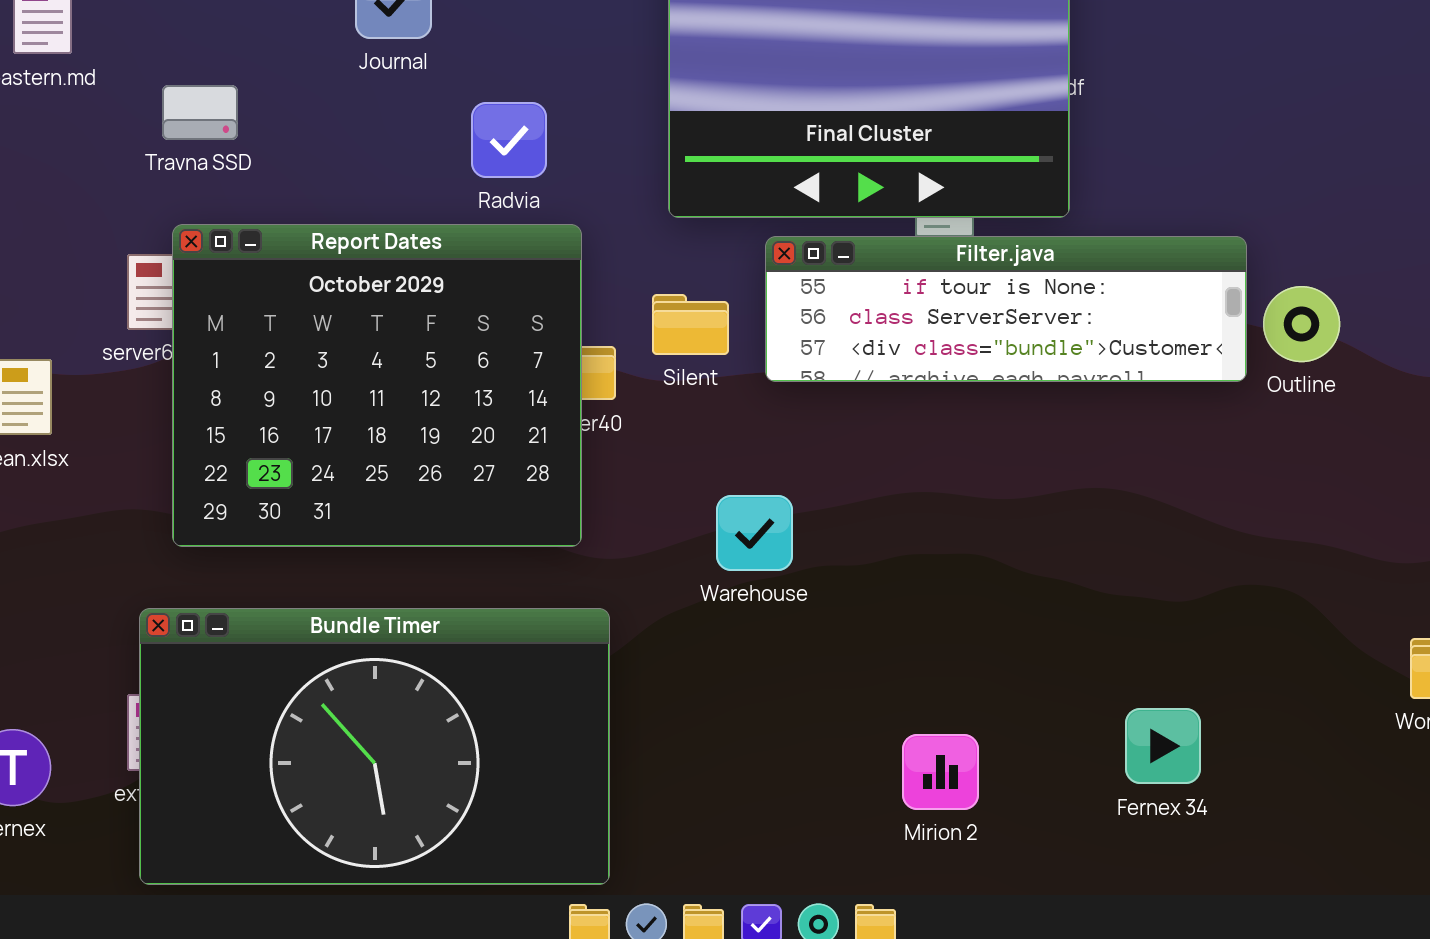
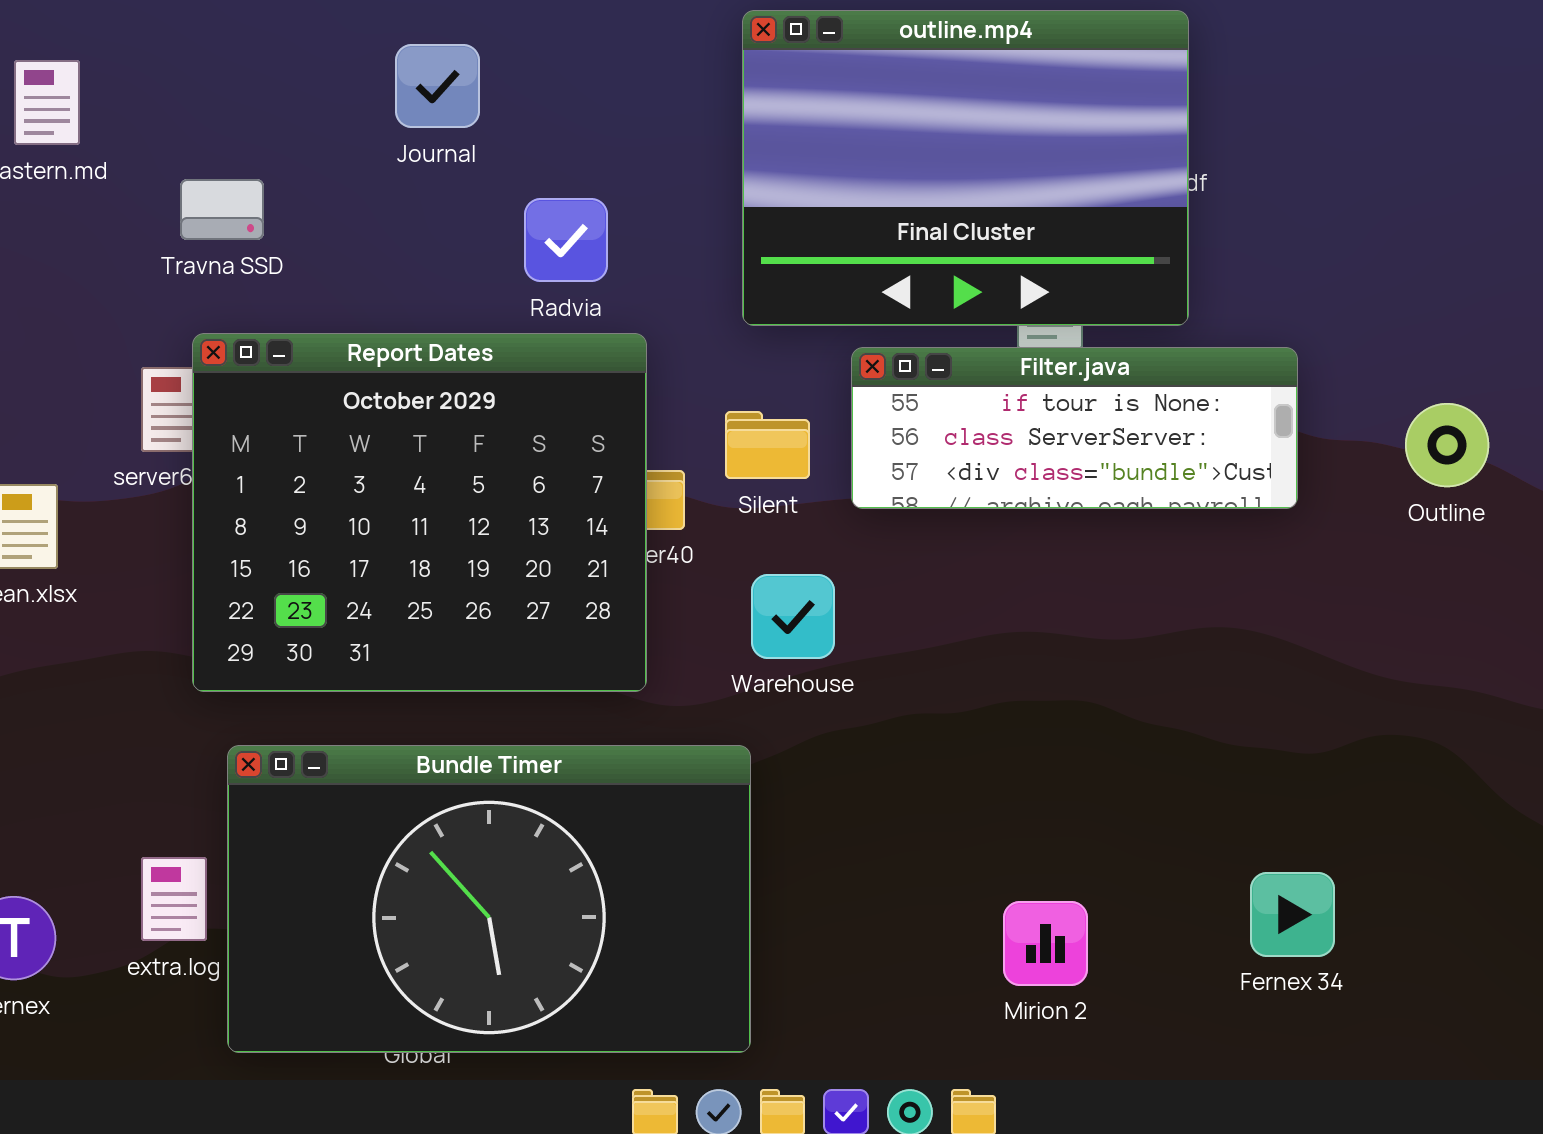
Filter.java: [765,236,1247,382] -> [851,347,1298,509], resized
Warehouse: [716,495,793,571] -> [751,574,835,659], moved
Bundle Timer: [139,608,610,885] -> [227,745,751,1053], moved

